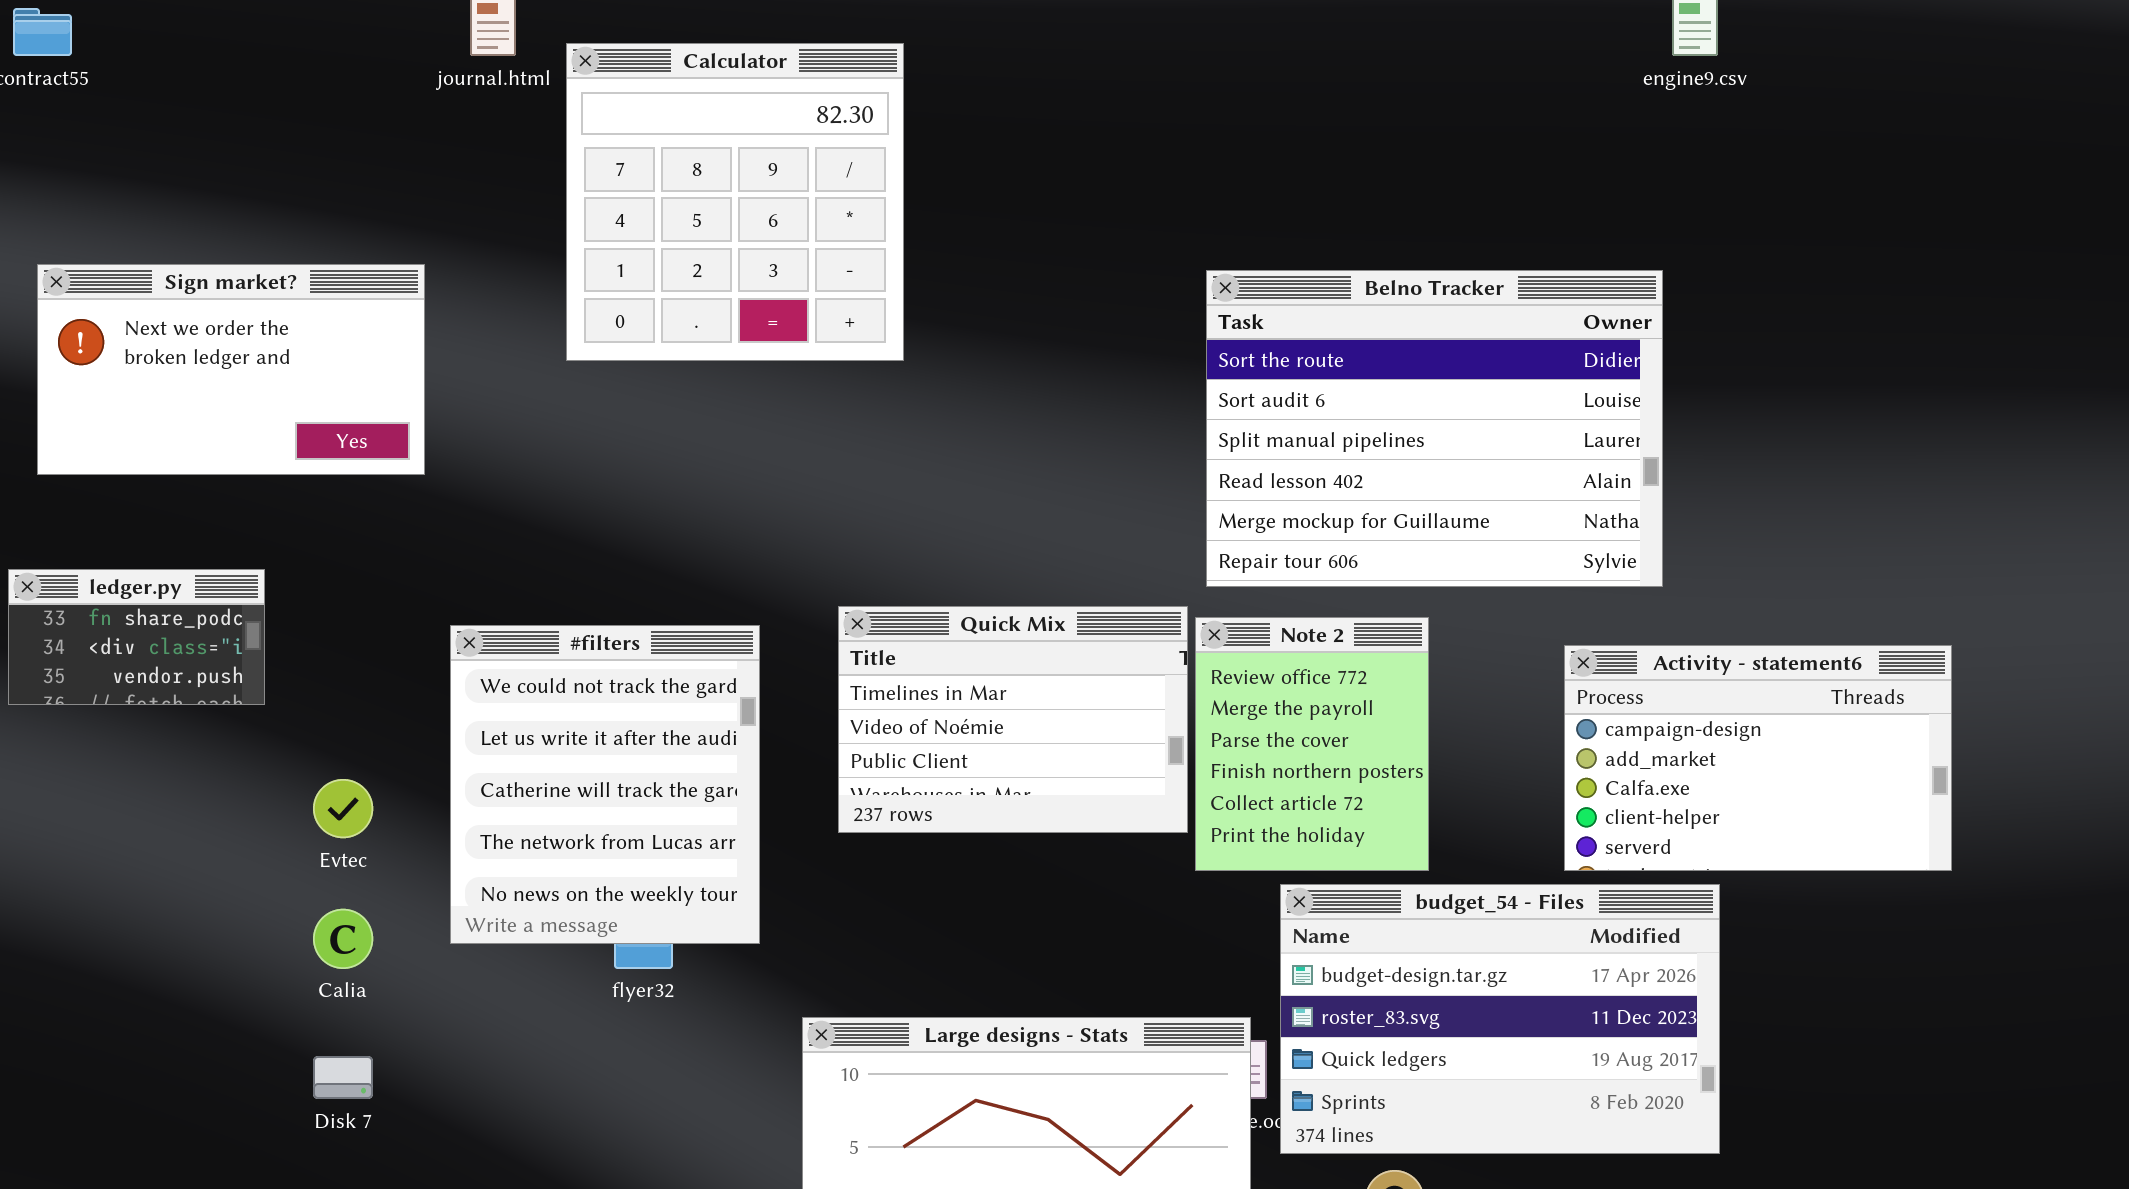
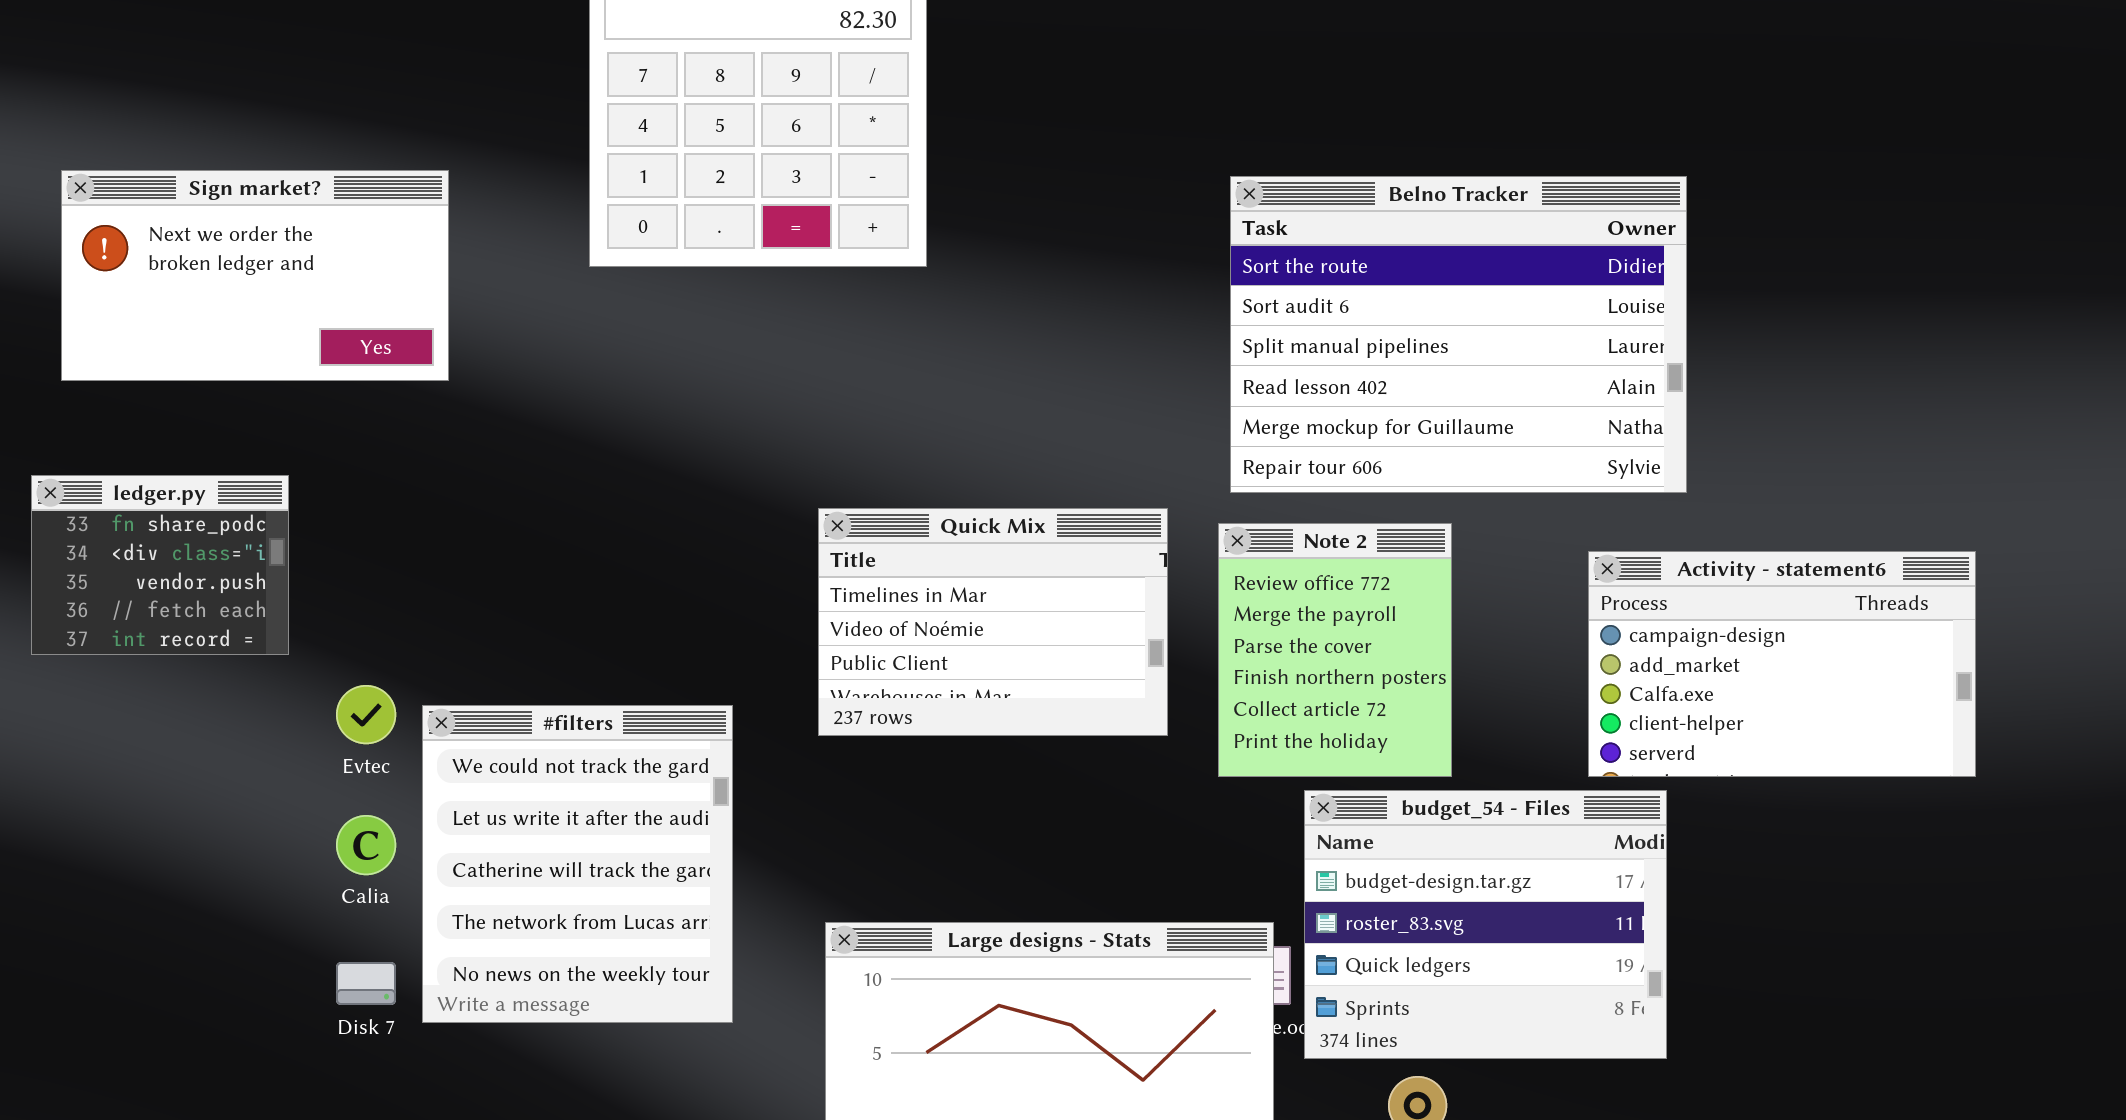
ledger.py: [8,569,265,705] -> [31,475,289,655], resized
Quick Mix: [838,606,1188,833] -> [818,508,1168,736], moved
#filters: [450,625,760,944] -> [422,705,733,1023], moved
budget_54 - Files: [1280,884,1720,1154] -> [1304,790,1667,1059], resized

